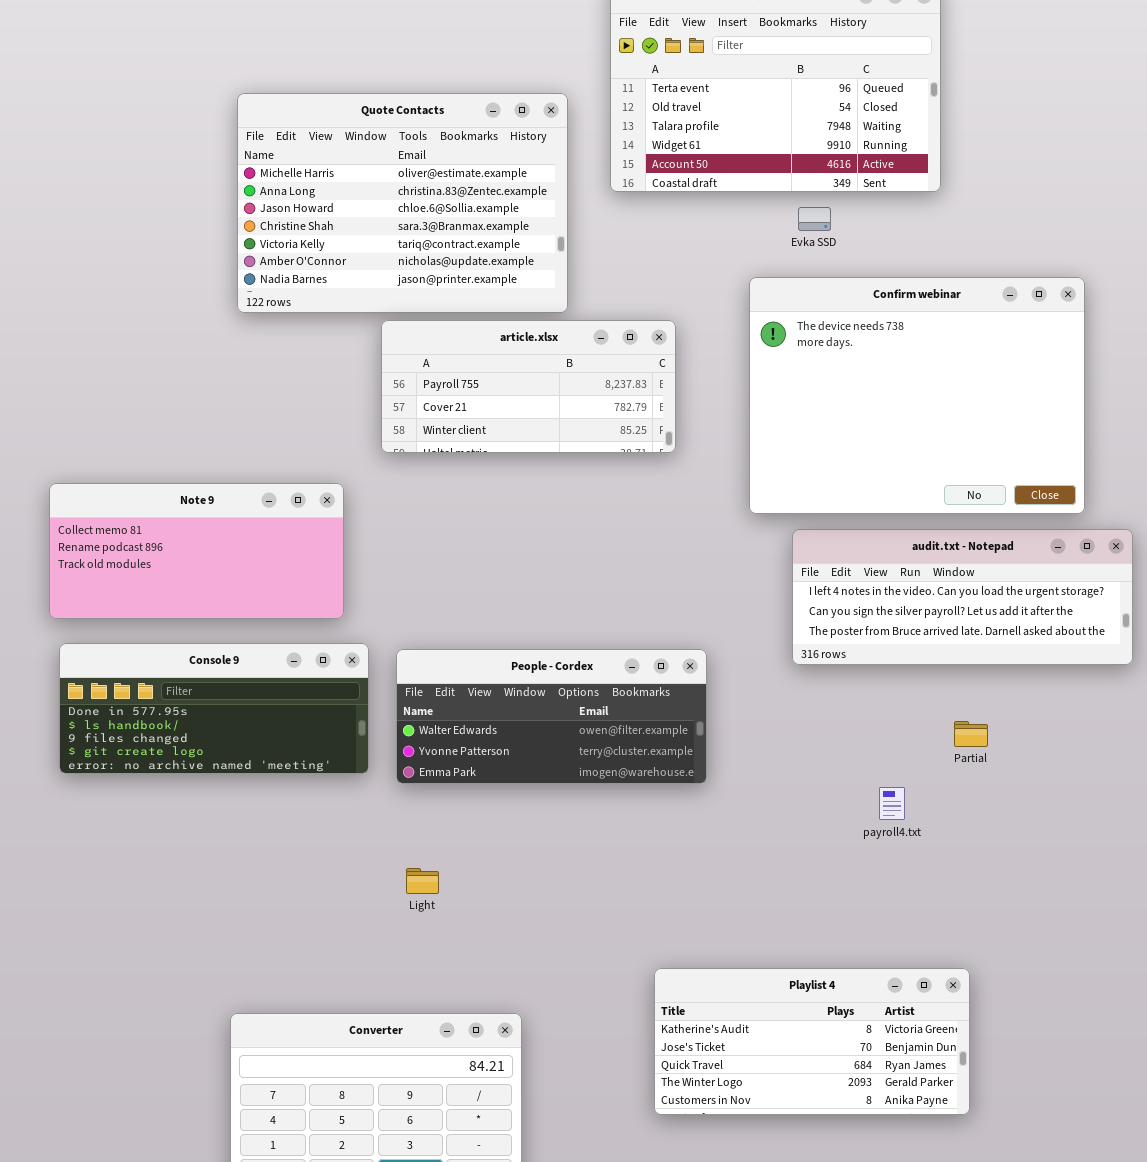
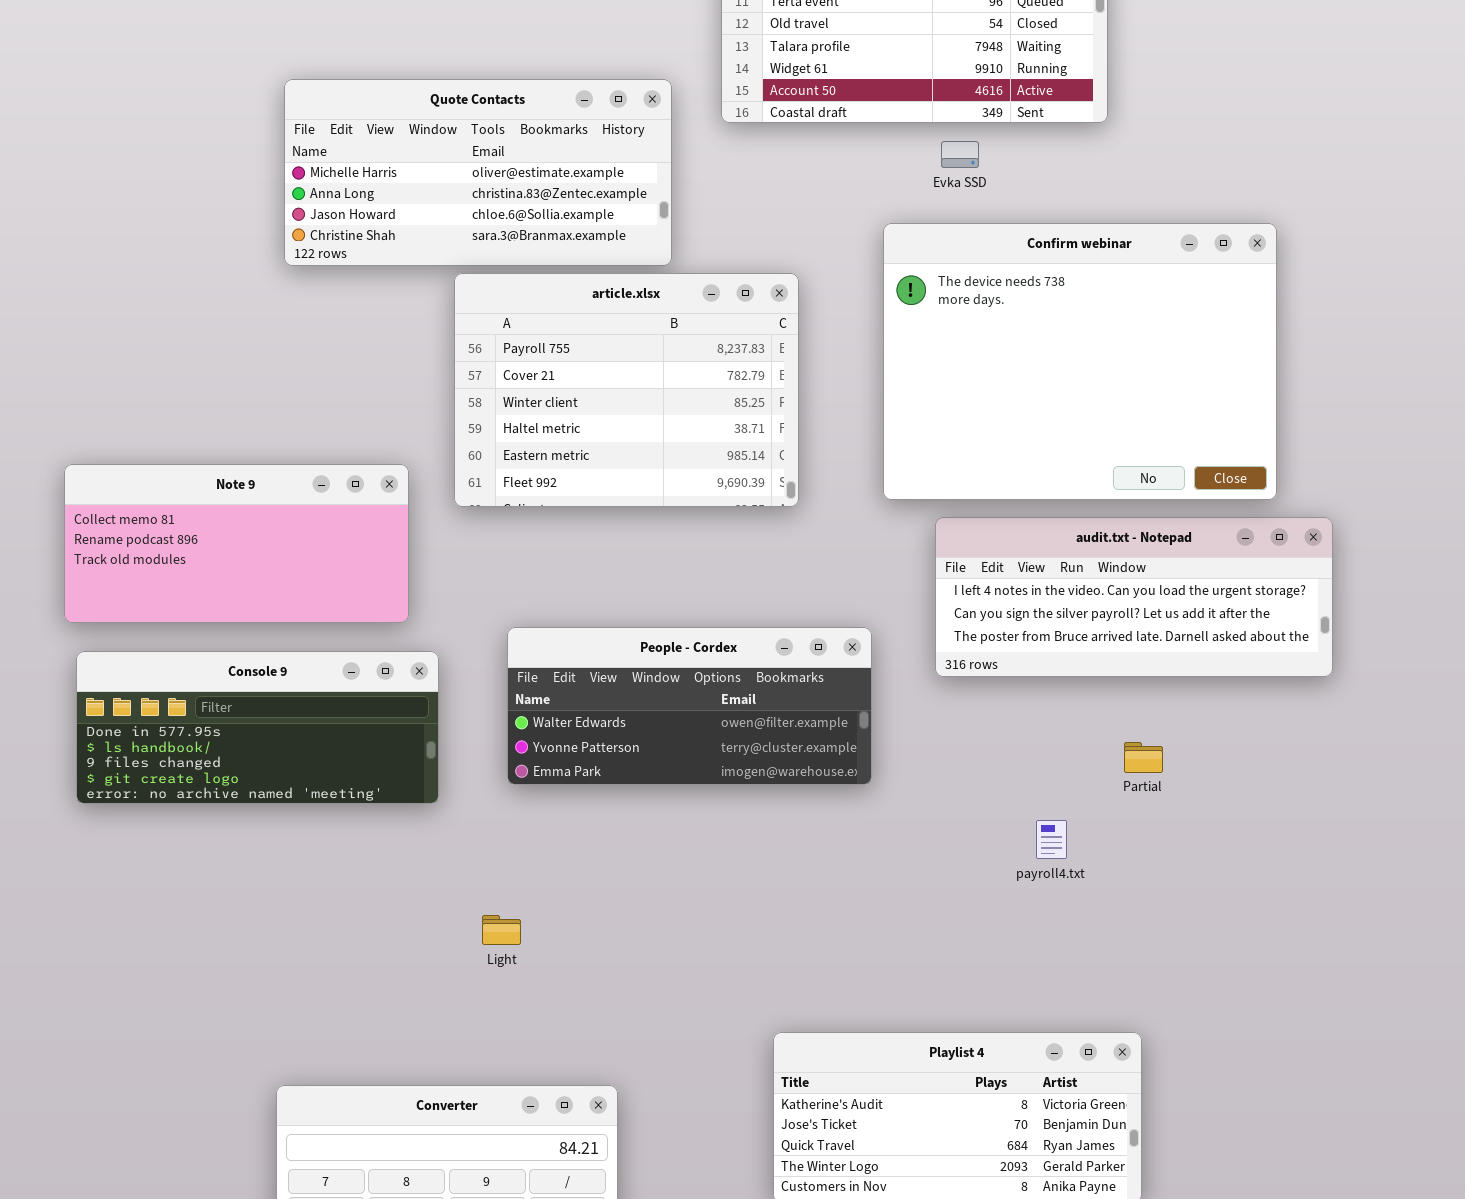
Quote Contacts: [237,93,568,313] -> [284,79,672,266], resized
article.xlsx: [381,320,676,453] -> [454,273,799,507], resized
People - Cordex: [396,649,707,784] -> [507,627,872,785], moved

